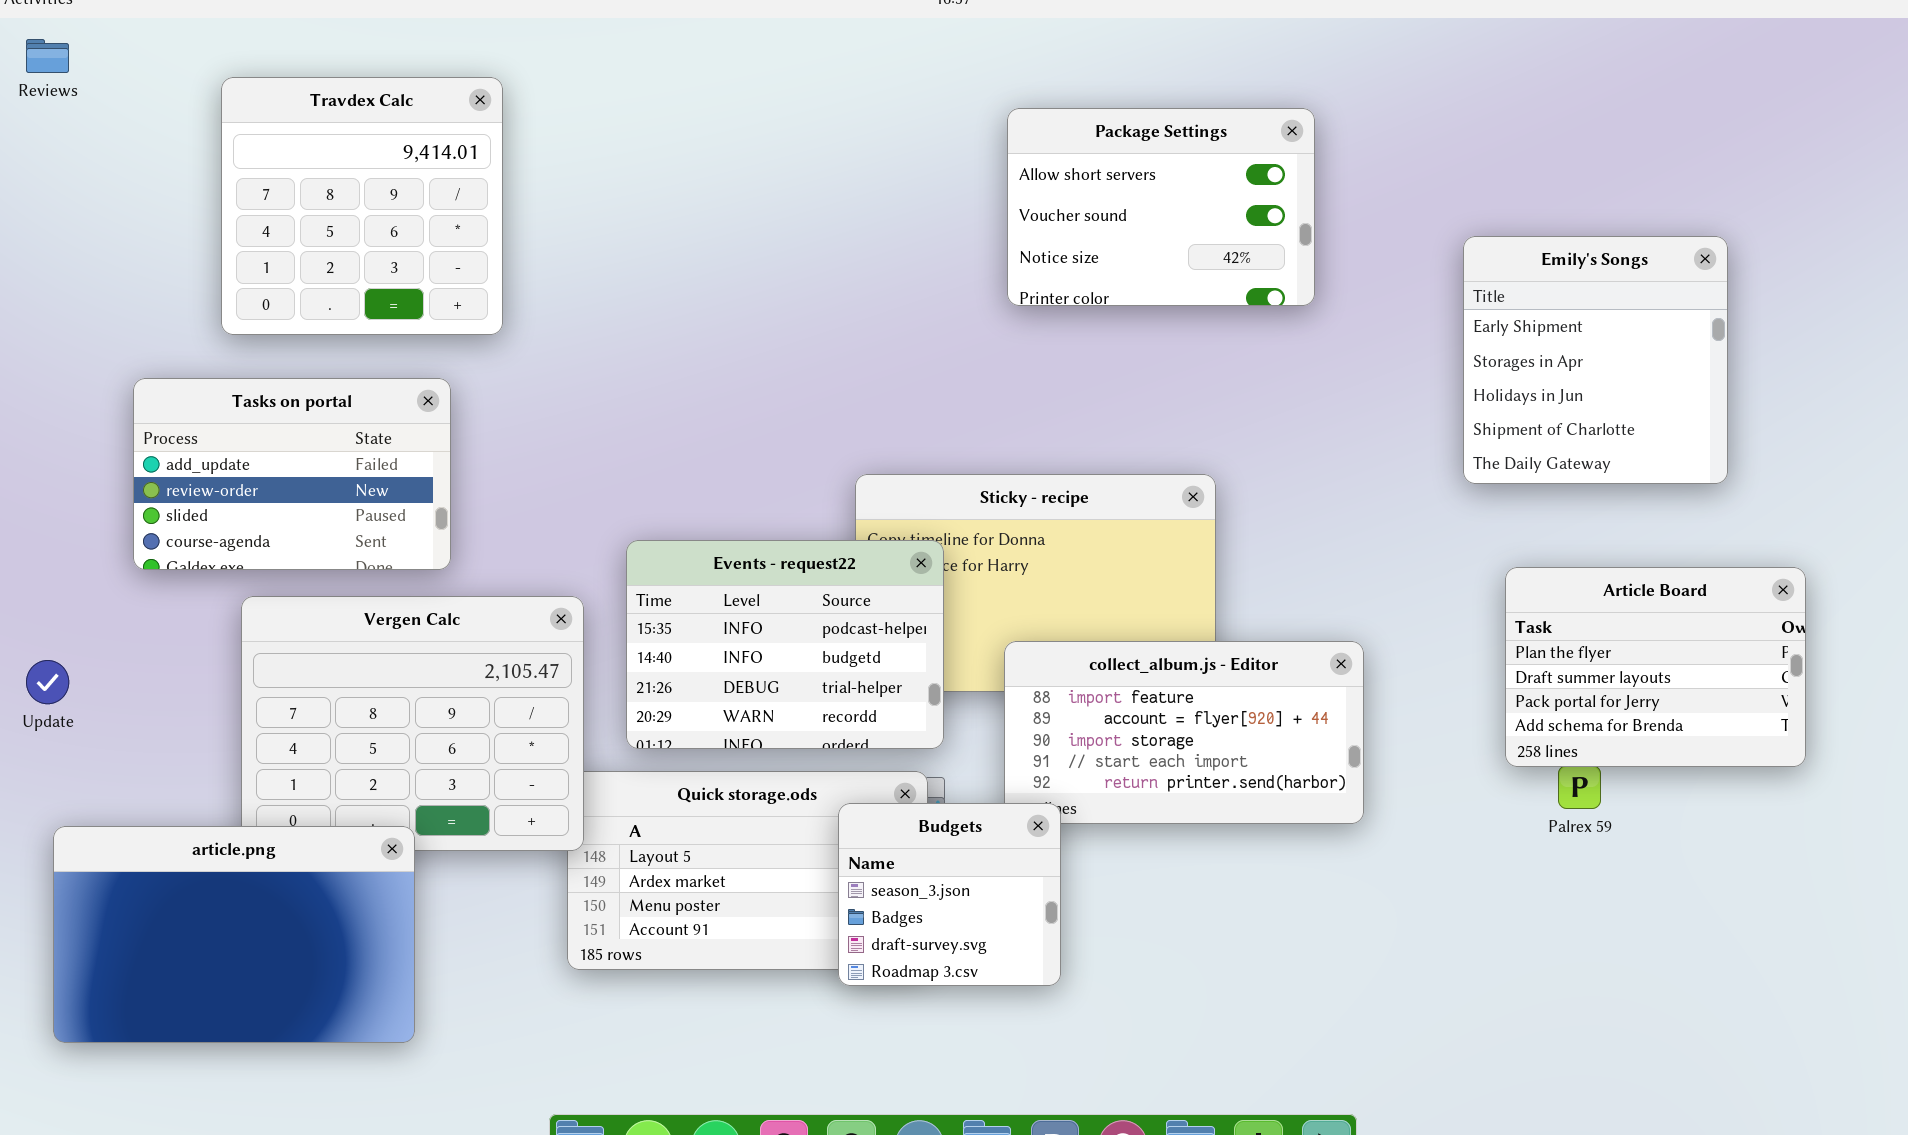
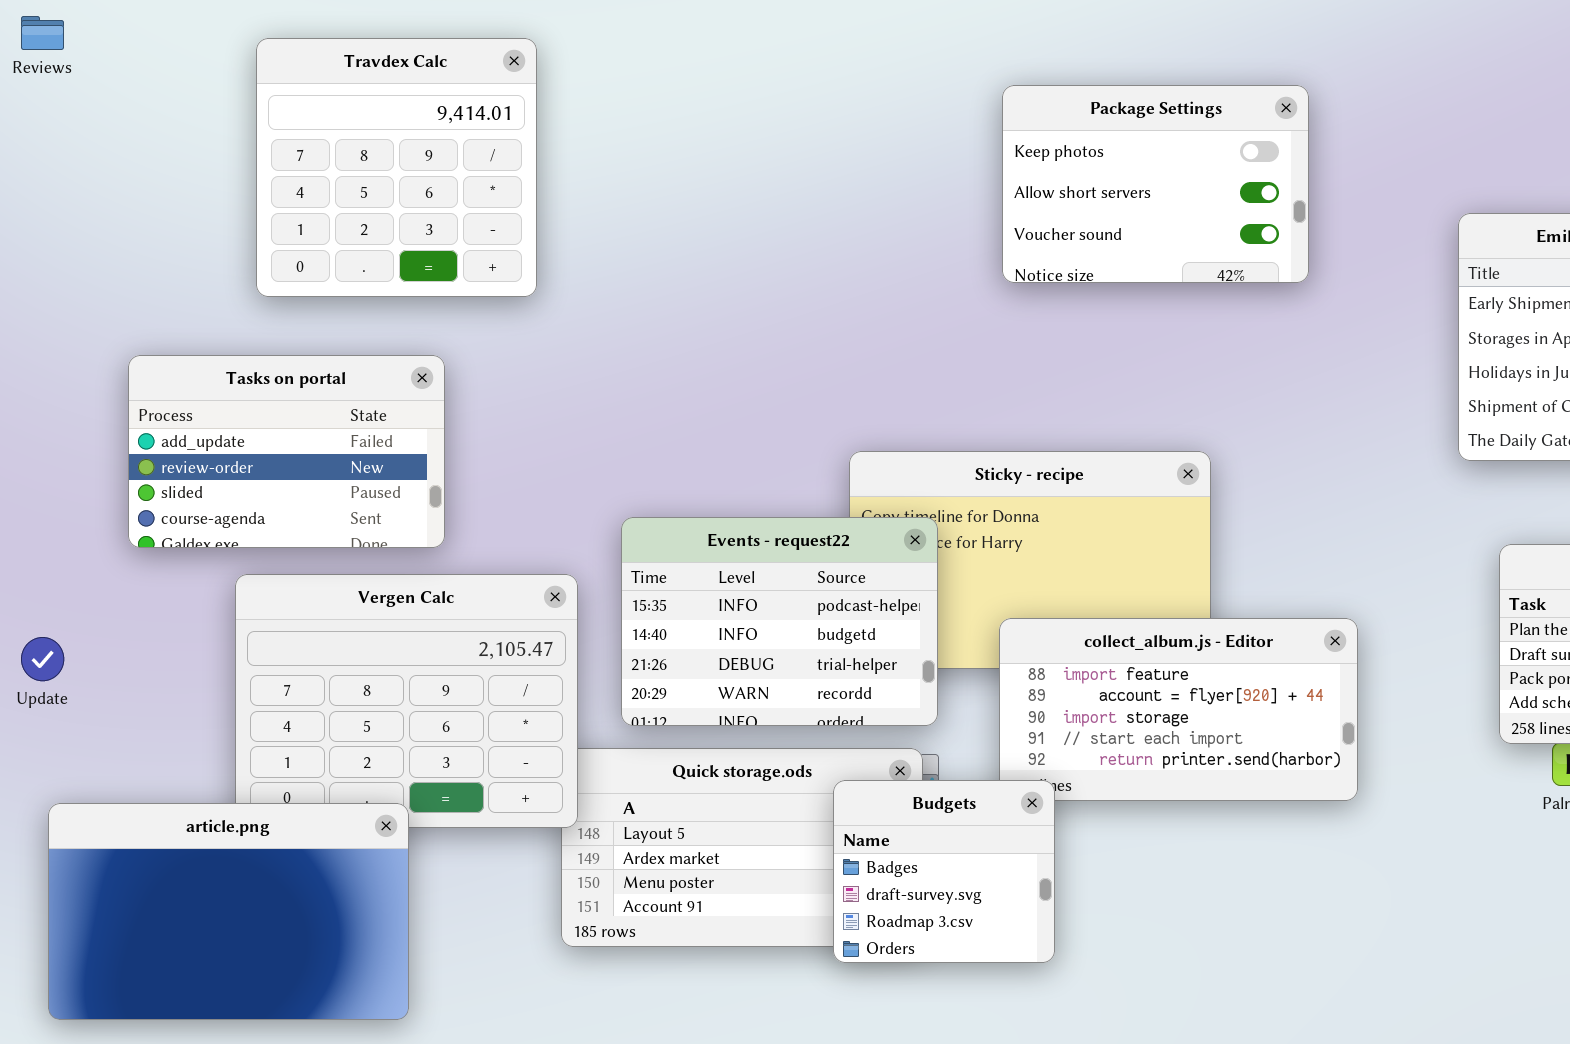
Travdex Calc: [221,77,503,335] -> [256,38,537,297], moved
Package Settings: [1007,108,1315,306] -> [1002,85,1309,283], scrolled up 1 row
Budgets: [838,803,1061,986] -> [833,780,1055,963], scrolled down 1 row

